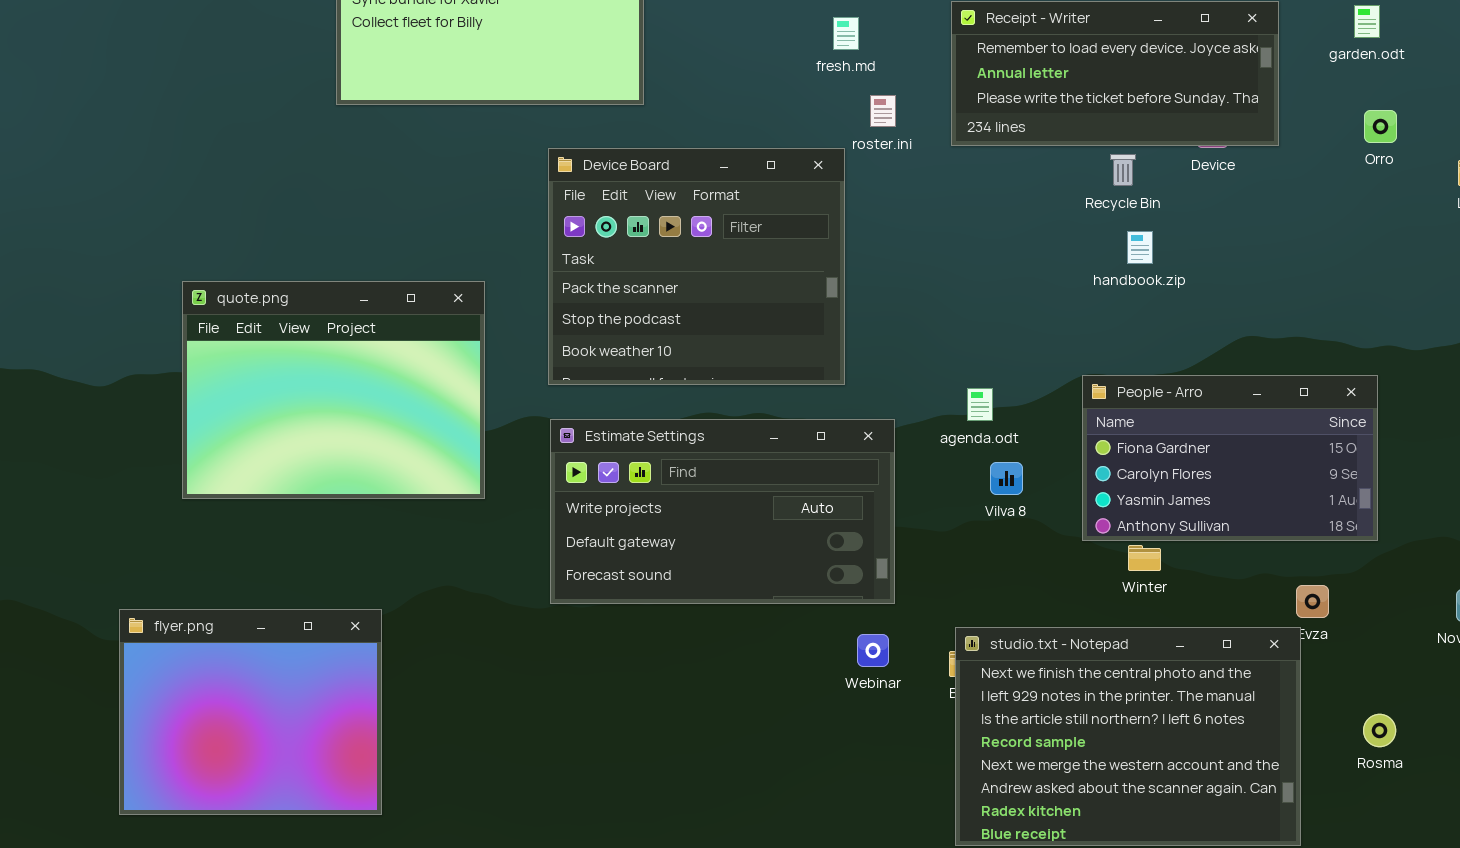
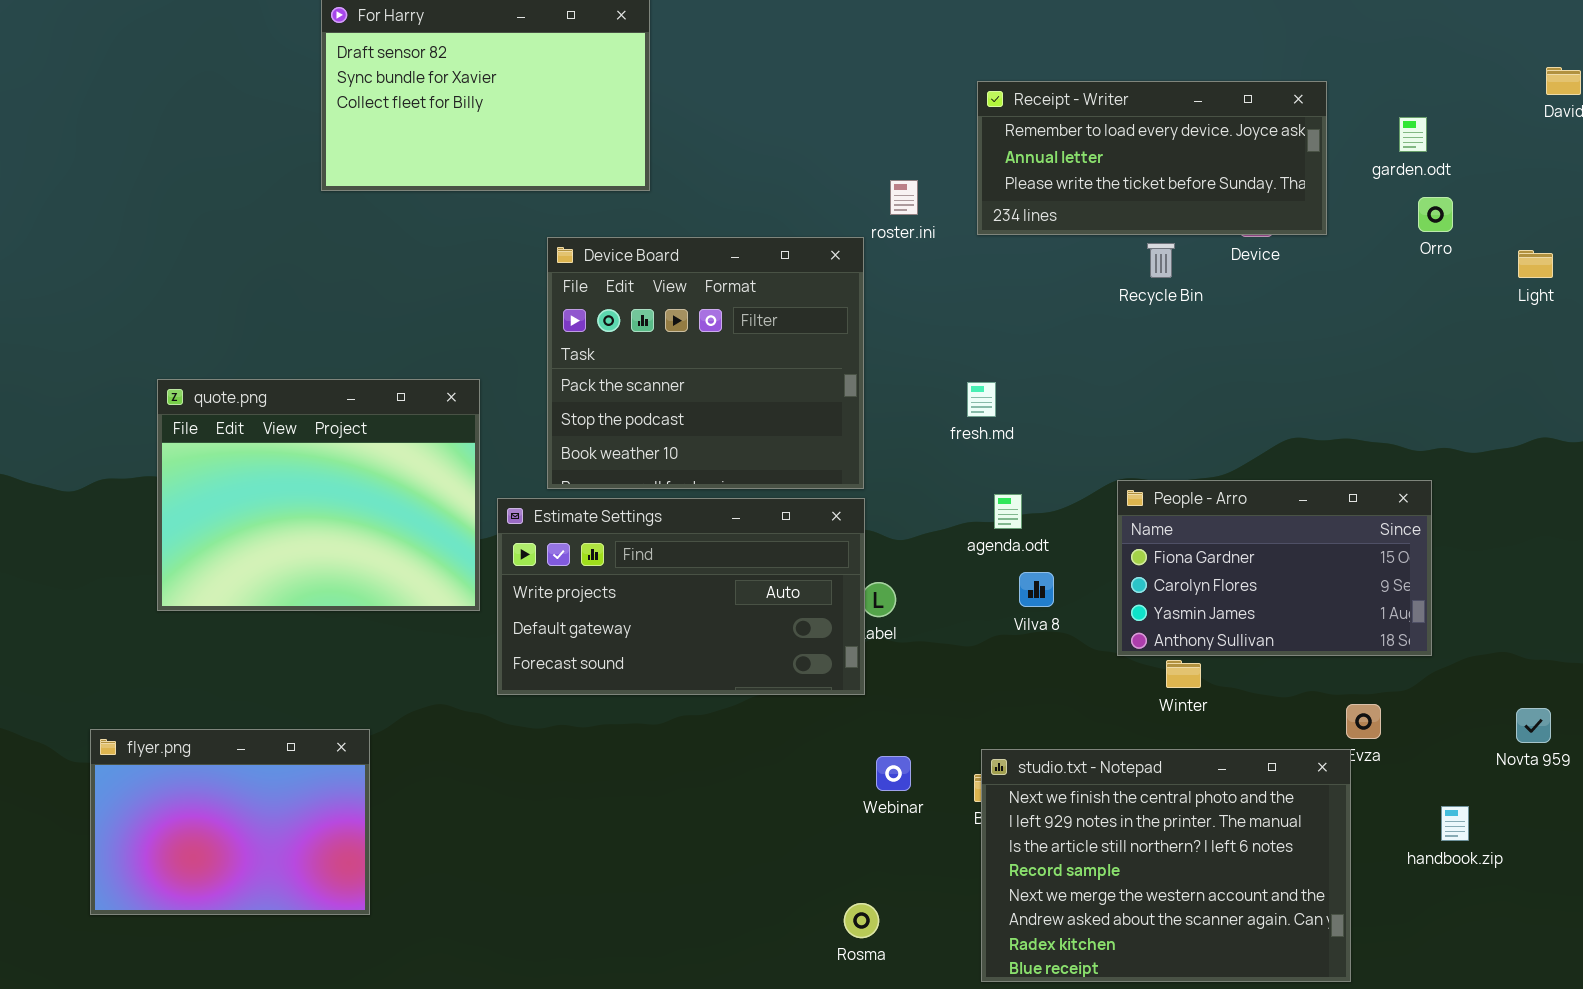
garden.odt: [1354,5,1380,38] -> [1399,117,1427,152], moved
fresh.md: [833,17,859,50] -> [967,382,996,417], moved
handbook.zip: [1127,231,1153,264] -> [1441,806,1469,841], moved
Estimate Settings: [550,419,895,604] -> [497,498,865,695], moved
flyer.png: [119,609,382,815] -> [90,729,370,915], resized
Rosma: [1363,714,1396,747] -> [844,903,879,938], moved

